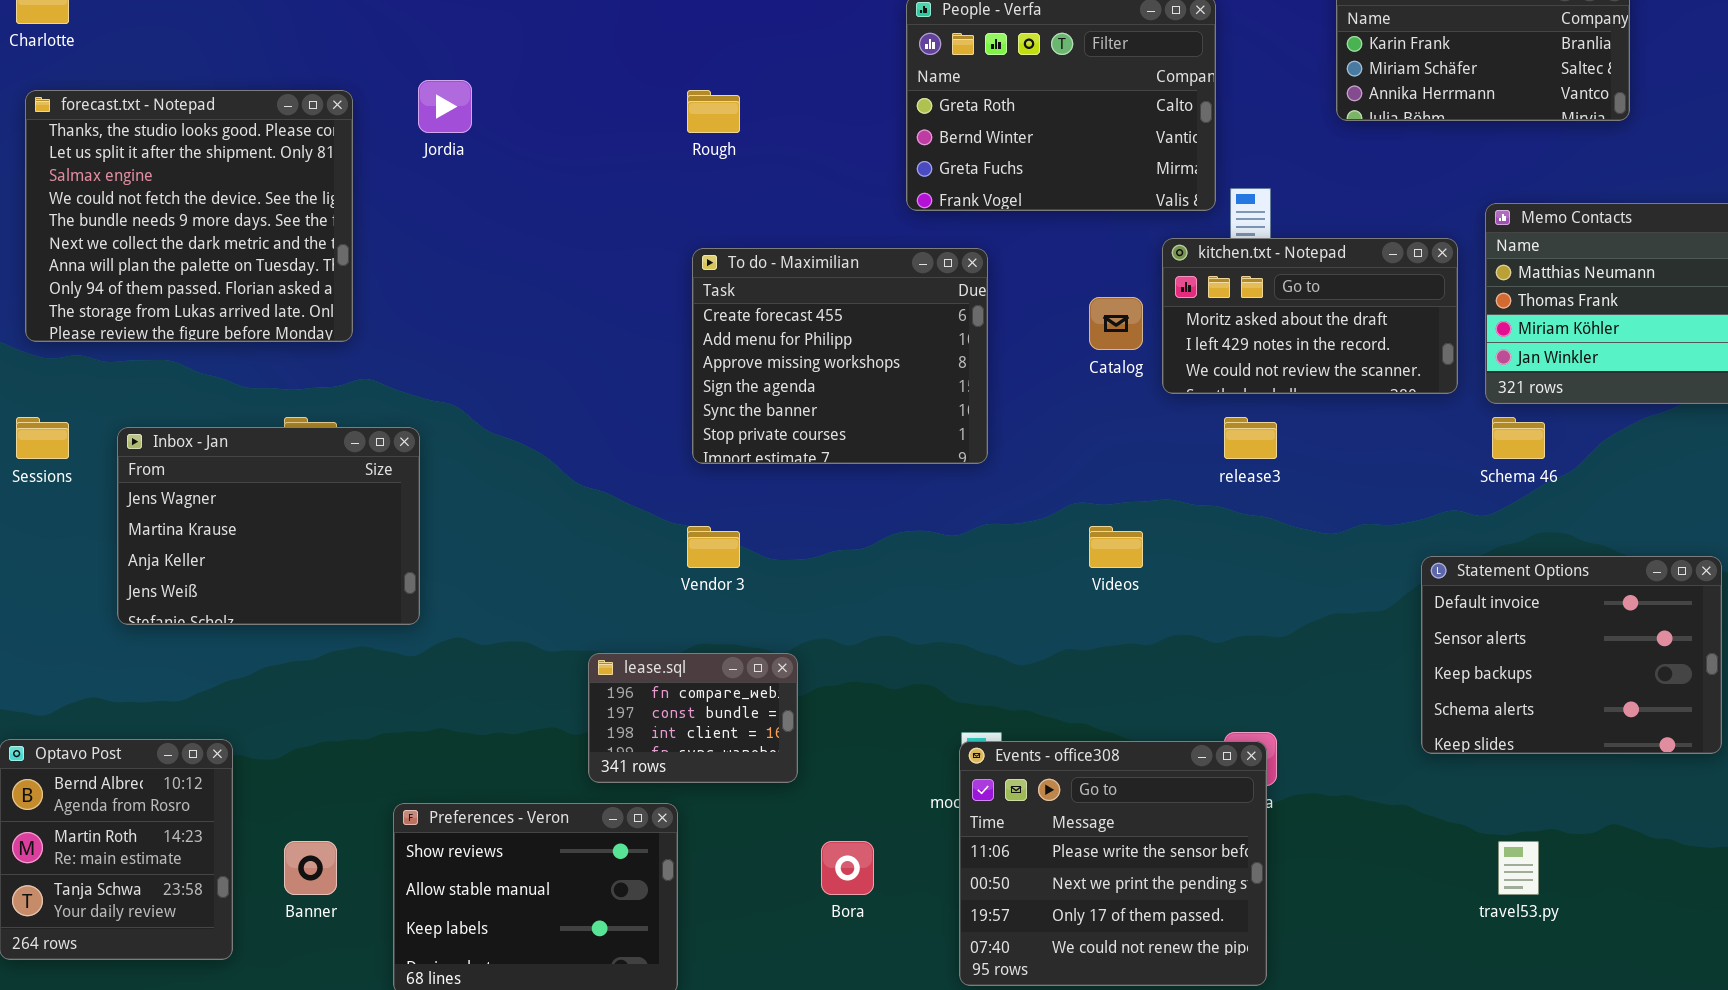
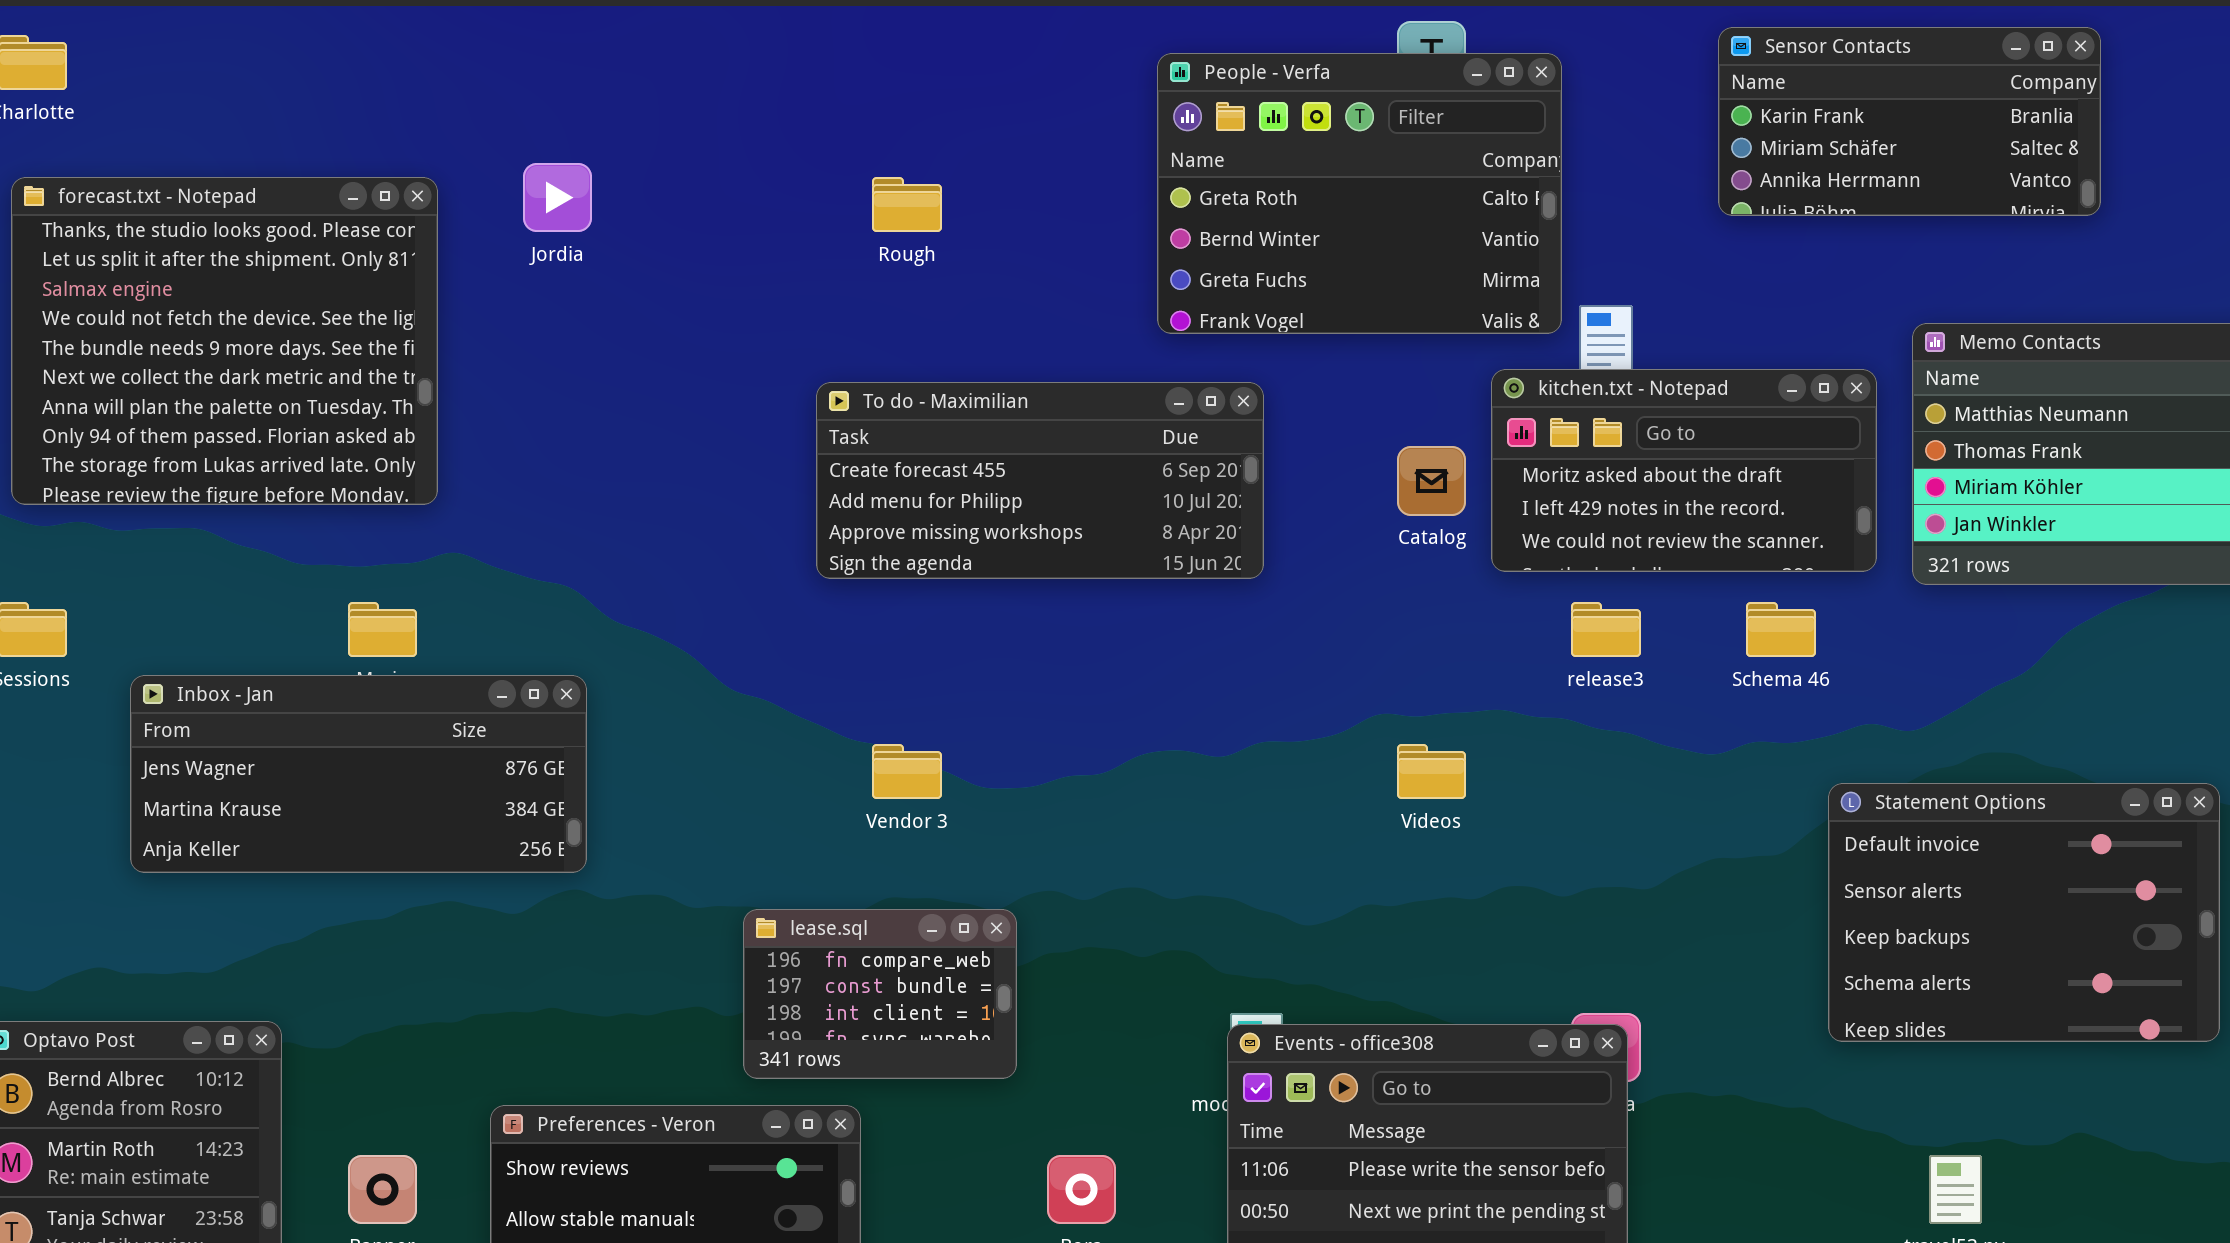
To do - Maximilian: [692,248,988,464] -> [816,382,1264,579], resized
Schema 46: [1492,417,1545,459] -> [1746,602,1816,657], moved
Inbox - Jan: [117,427,420,625] -> [130,675,587,873], resized

